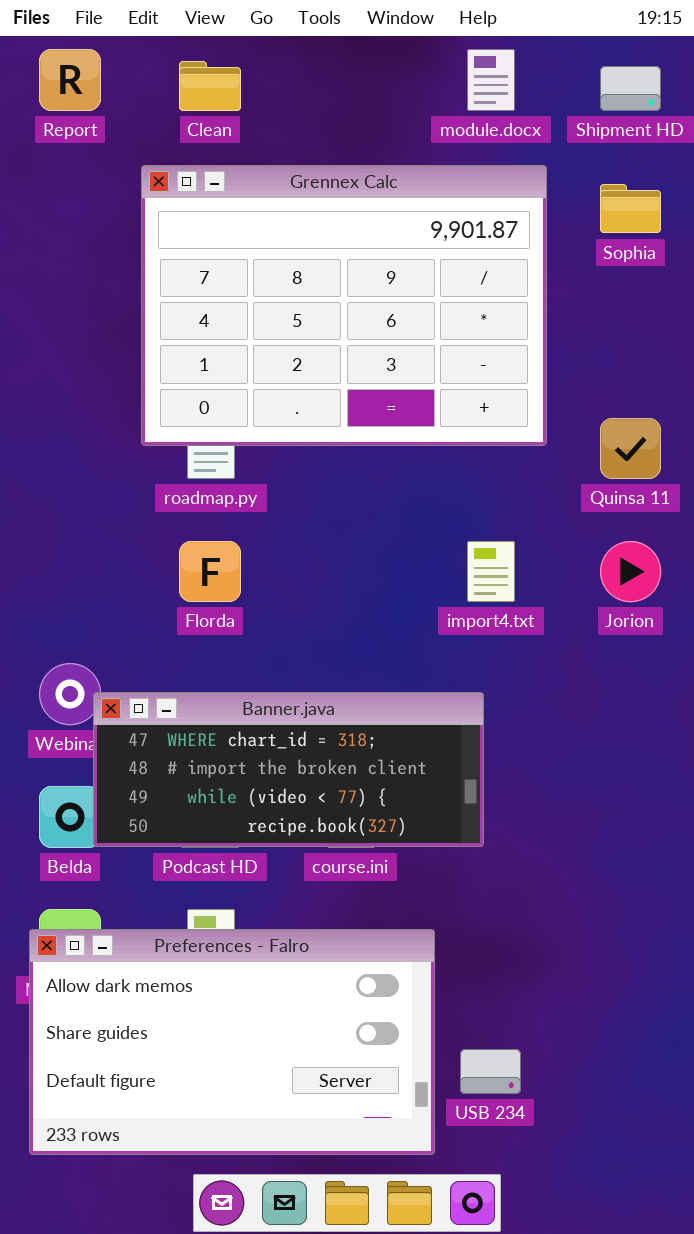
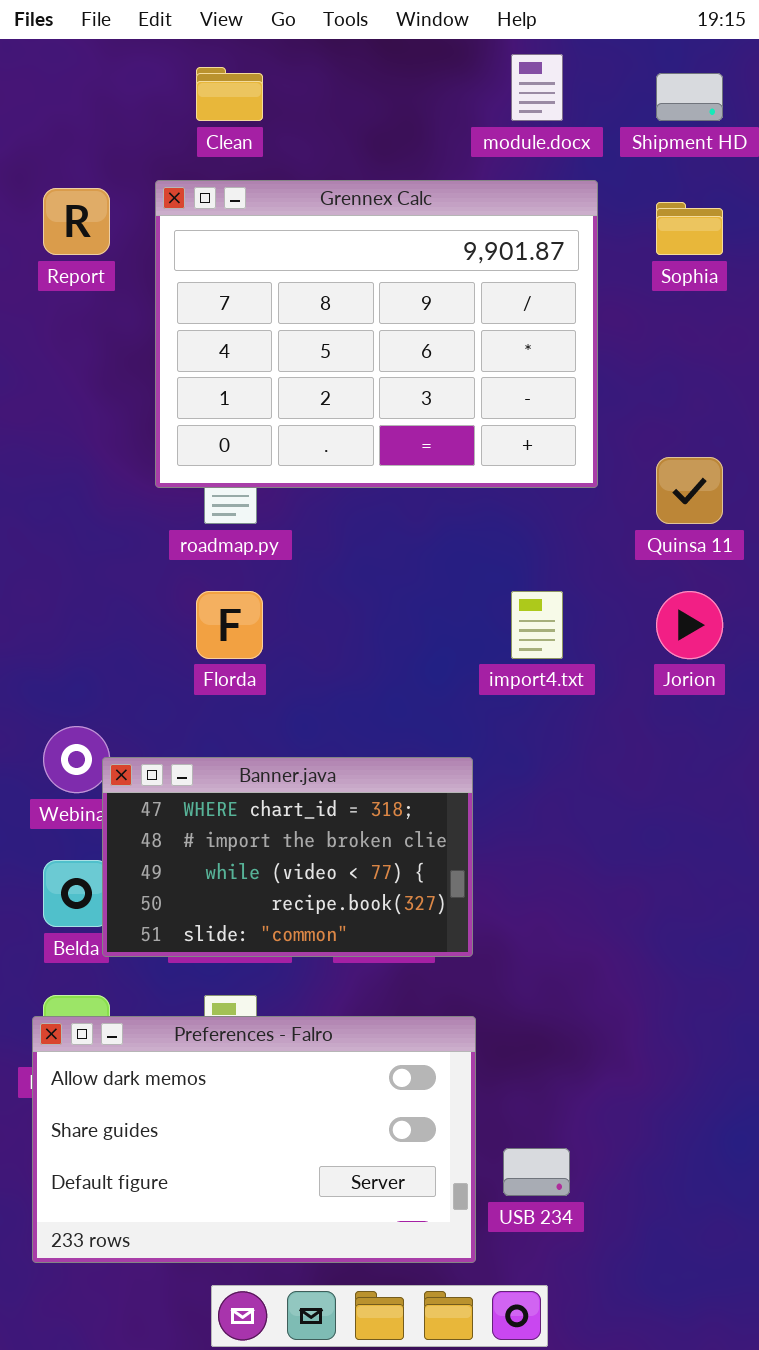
Report: [39,49,101,111] -> [43,188,110,255], moved
Banner.java: [93,692,484,847] -> [102,757,473,957], resized

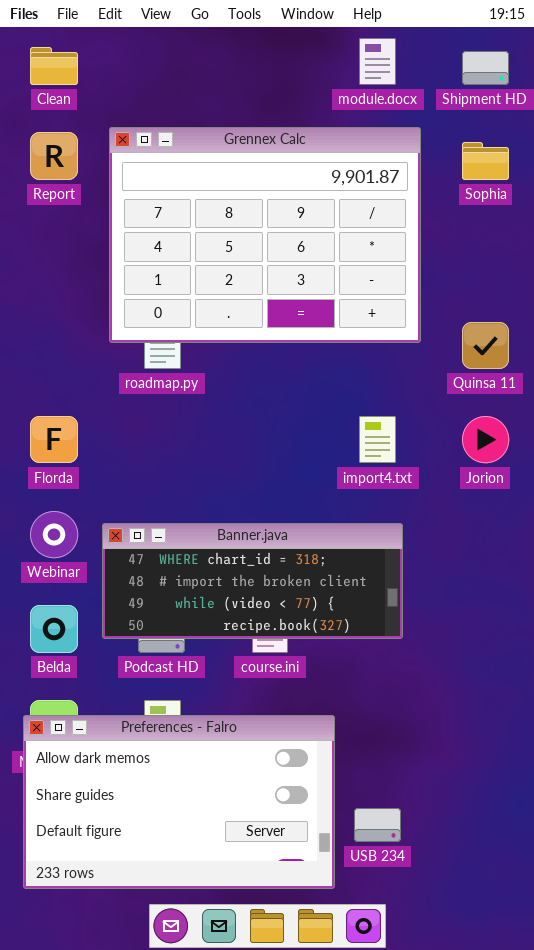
Clean: [196,67,263,121] -> [30,47,78,85], moved
Florda: [196,591,263,659] -> [30,416,78,463], moved
Banner.java: [102,757,473,957] -> [102,523,403,639], moved, resized

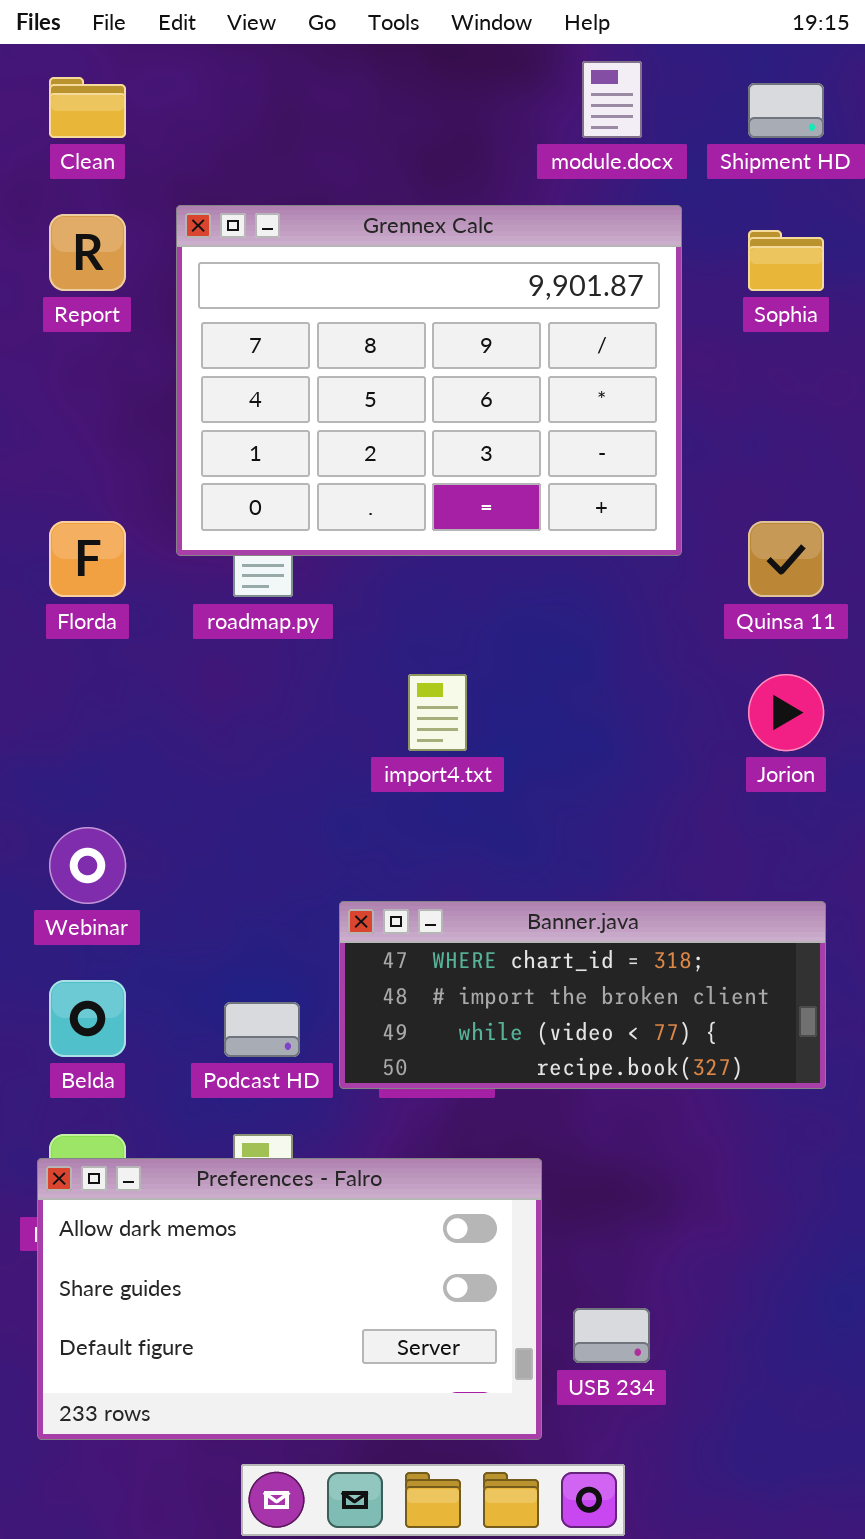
Florda: [30,416,78,463] -> [49,521,126,597], moved
import4.txt: [359,416,396,463] -> [408,674,467,751], moved
Banner.java: [102,523,403,639] -> [339,901,826,1089], moved

